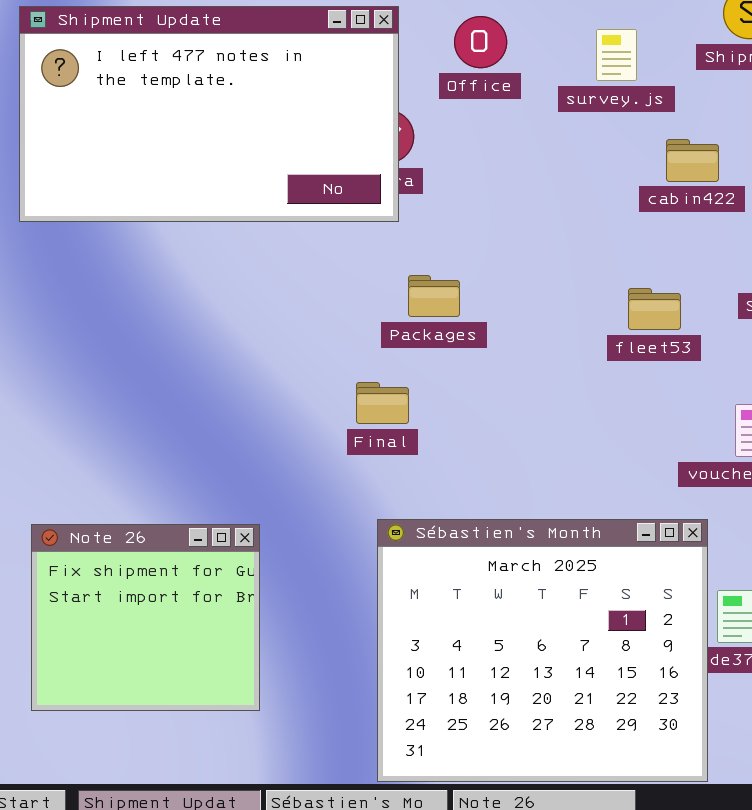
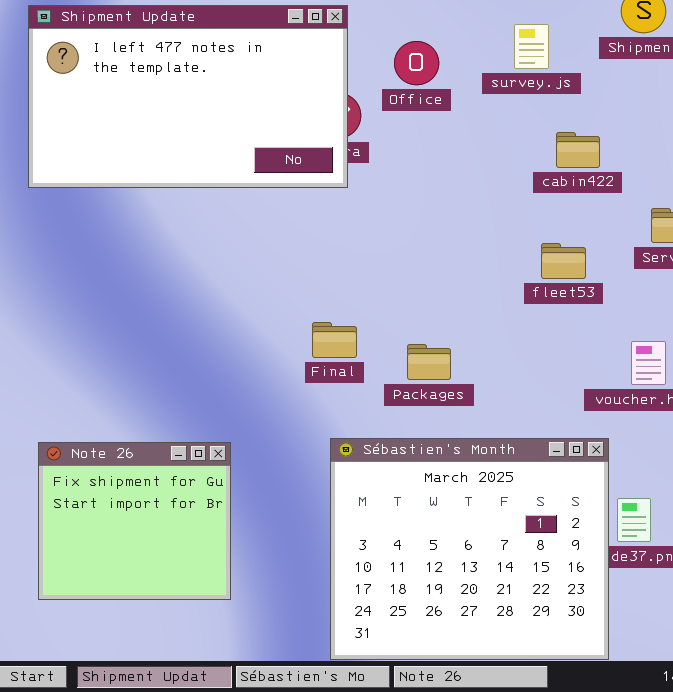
Office: [454,16,507,68] -> [394,41,439,85], moved
cabin422: [666,139,719,182] -> [556,132,600,168], moved
Packages: [408,275,460,317] -> [407,344,451,380], moved

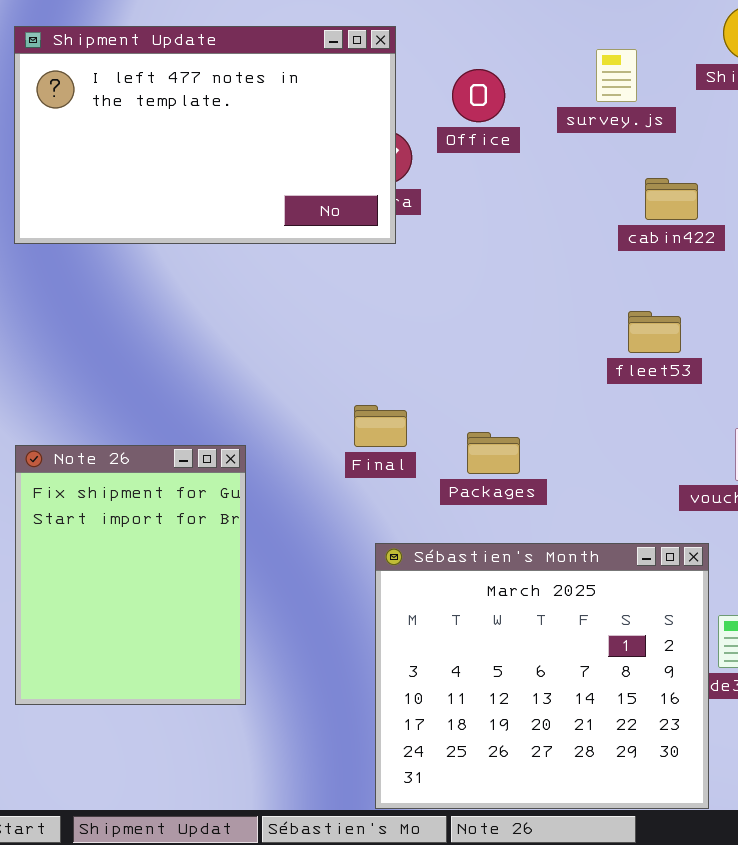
Note 26: [38,442,231,600] -> [15,445,246,705], moved, resized

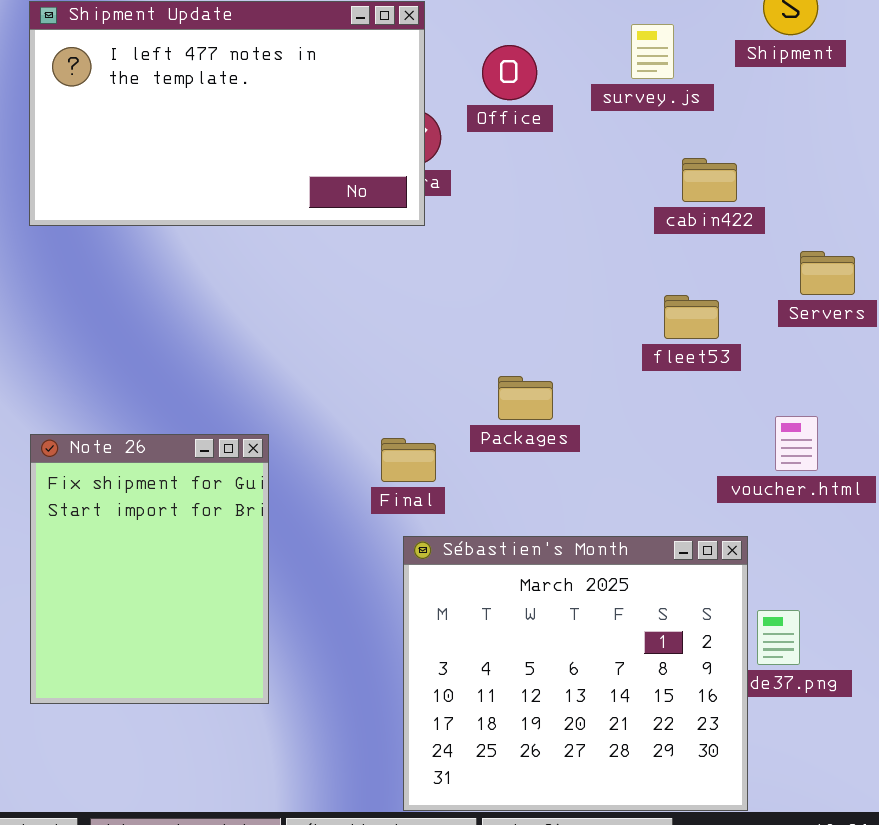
Final: [354,405,407,447] -> [381,438,436,482], moved
Packages: [467,432,520,474] -> [498,376,553,420], moved

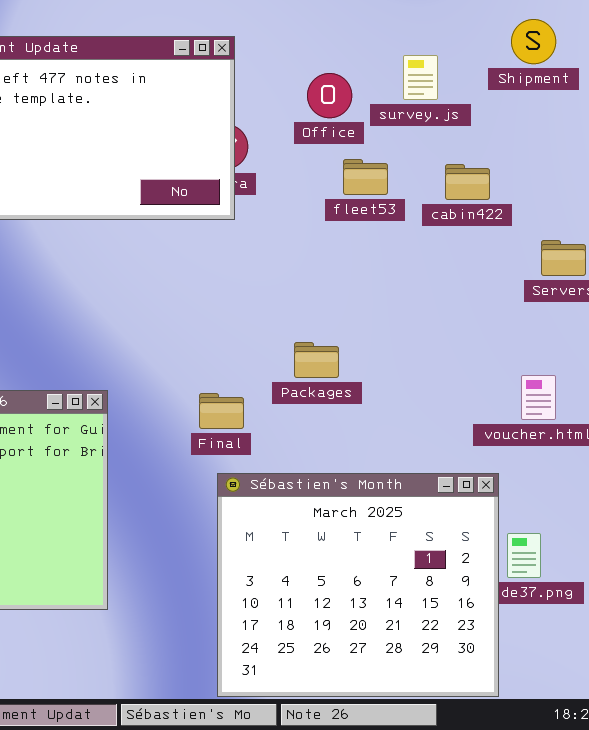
Office: [482,45,537,100] -> [307,73,352,118], moved
fleet53: [664,295,719,339] -> [343,159,388,195], moved

